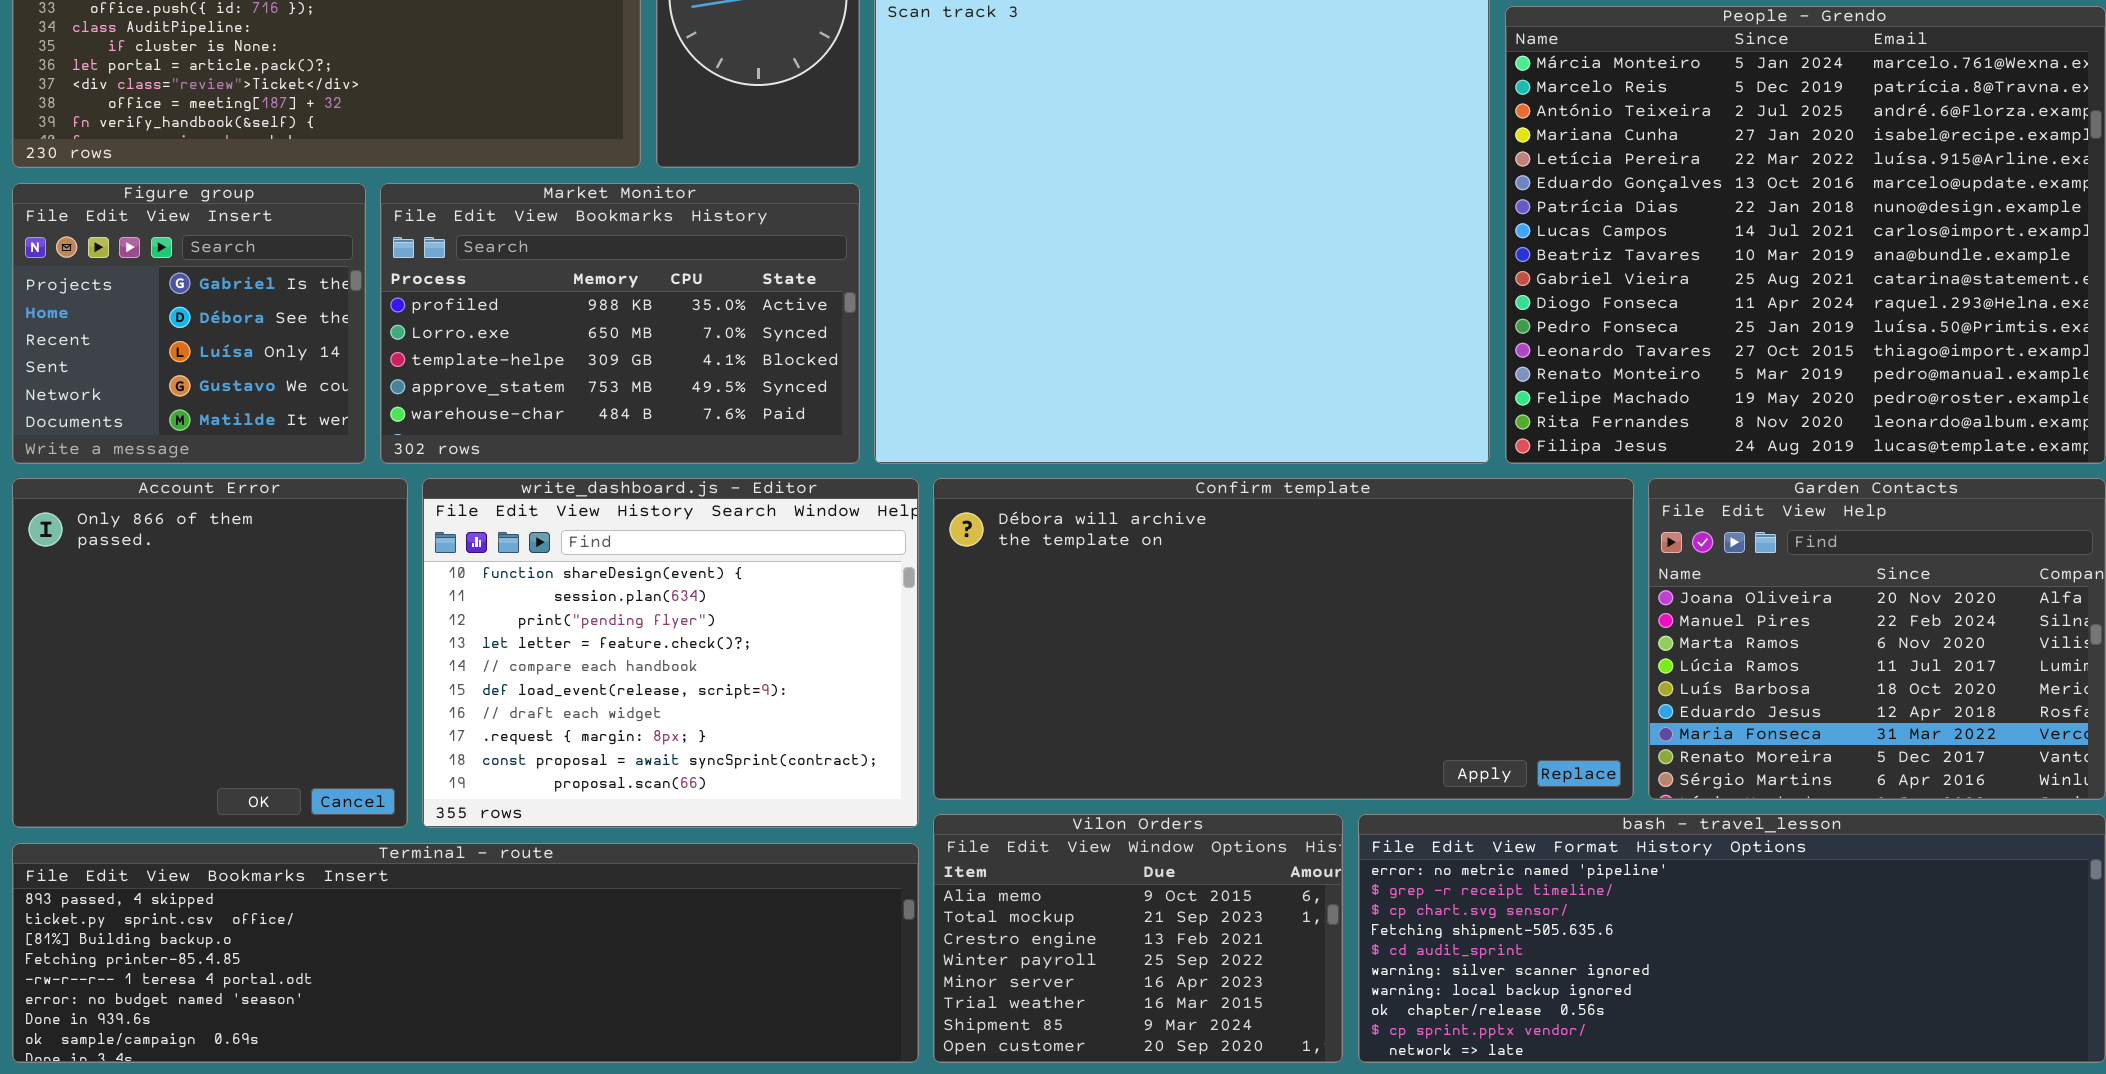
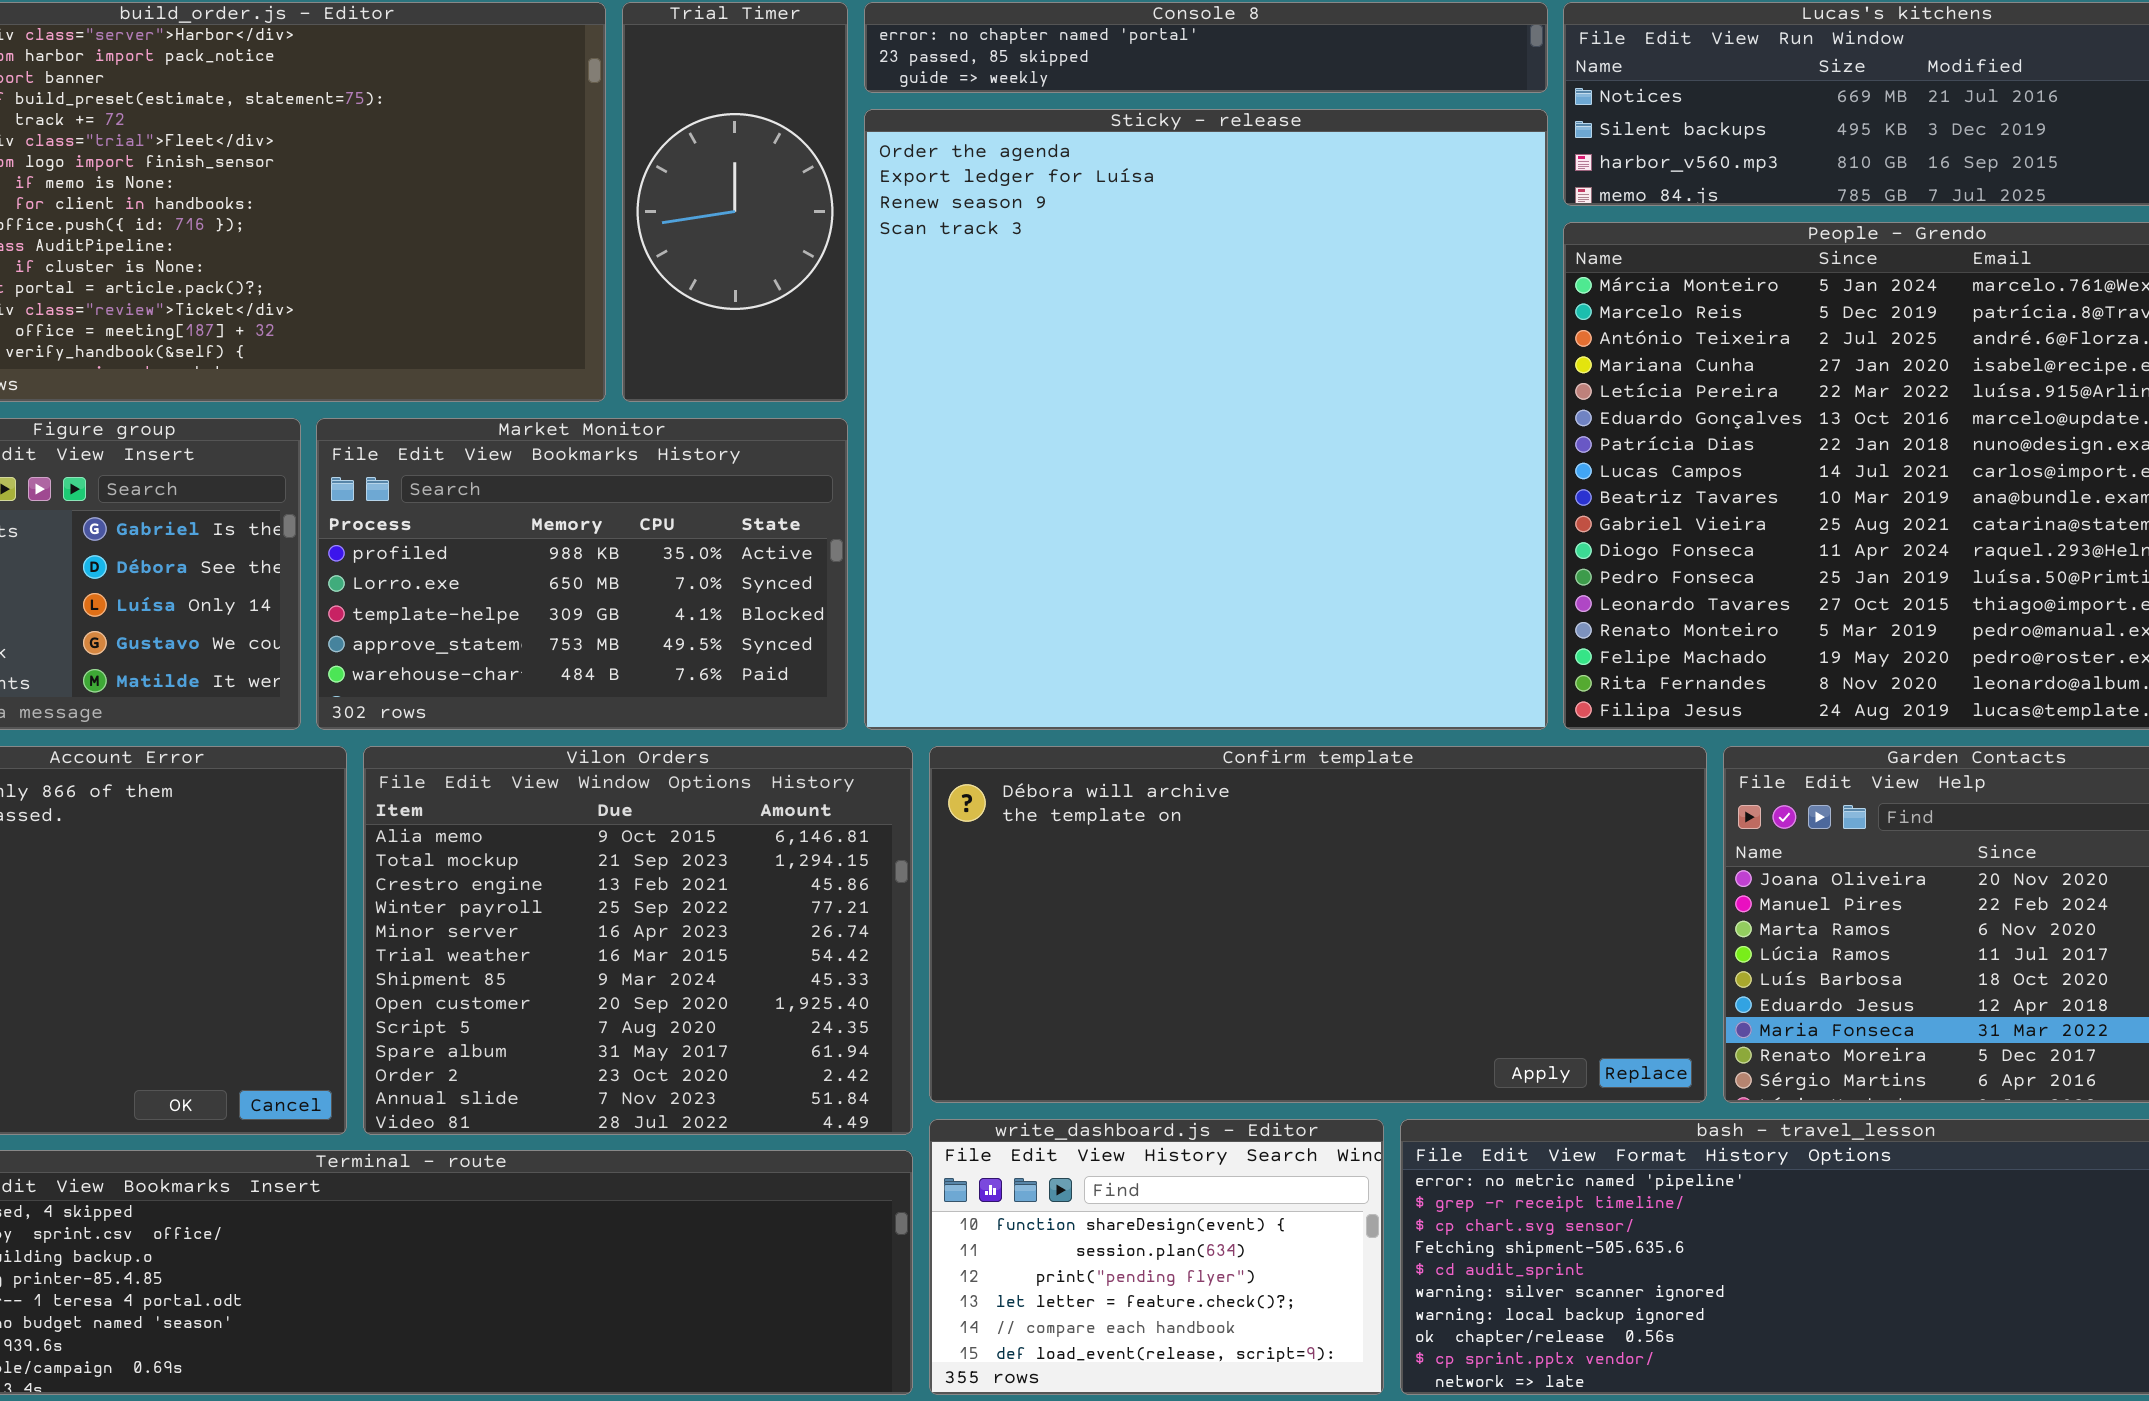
write_dashboard.js - Editor: [422,478,919,828] -> [929,1119,1384,1395], moved, resized
Vilon Orders: [933,814,1343,1063] -> [363,746,913,1135], moved, resized

